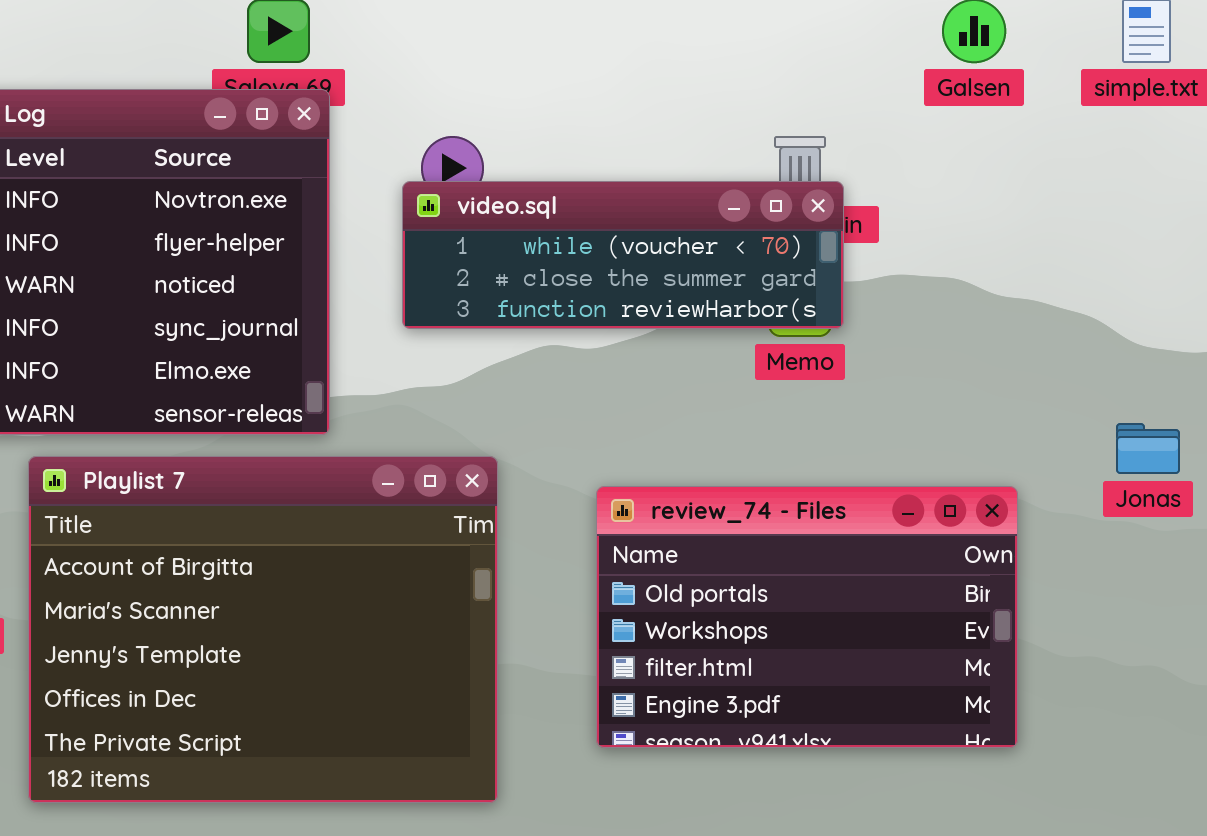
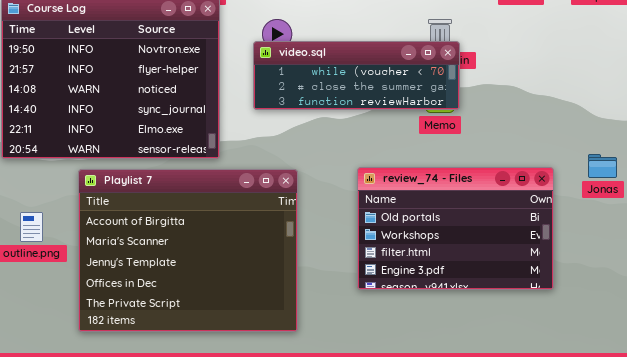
review_74 - Files: [596,486,1018,748] -> [357,167,554,290], moved

